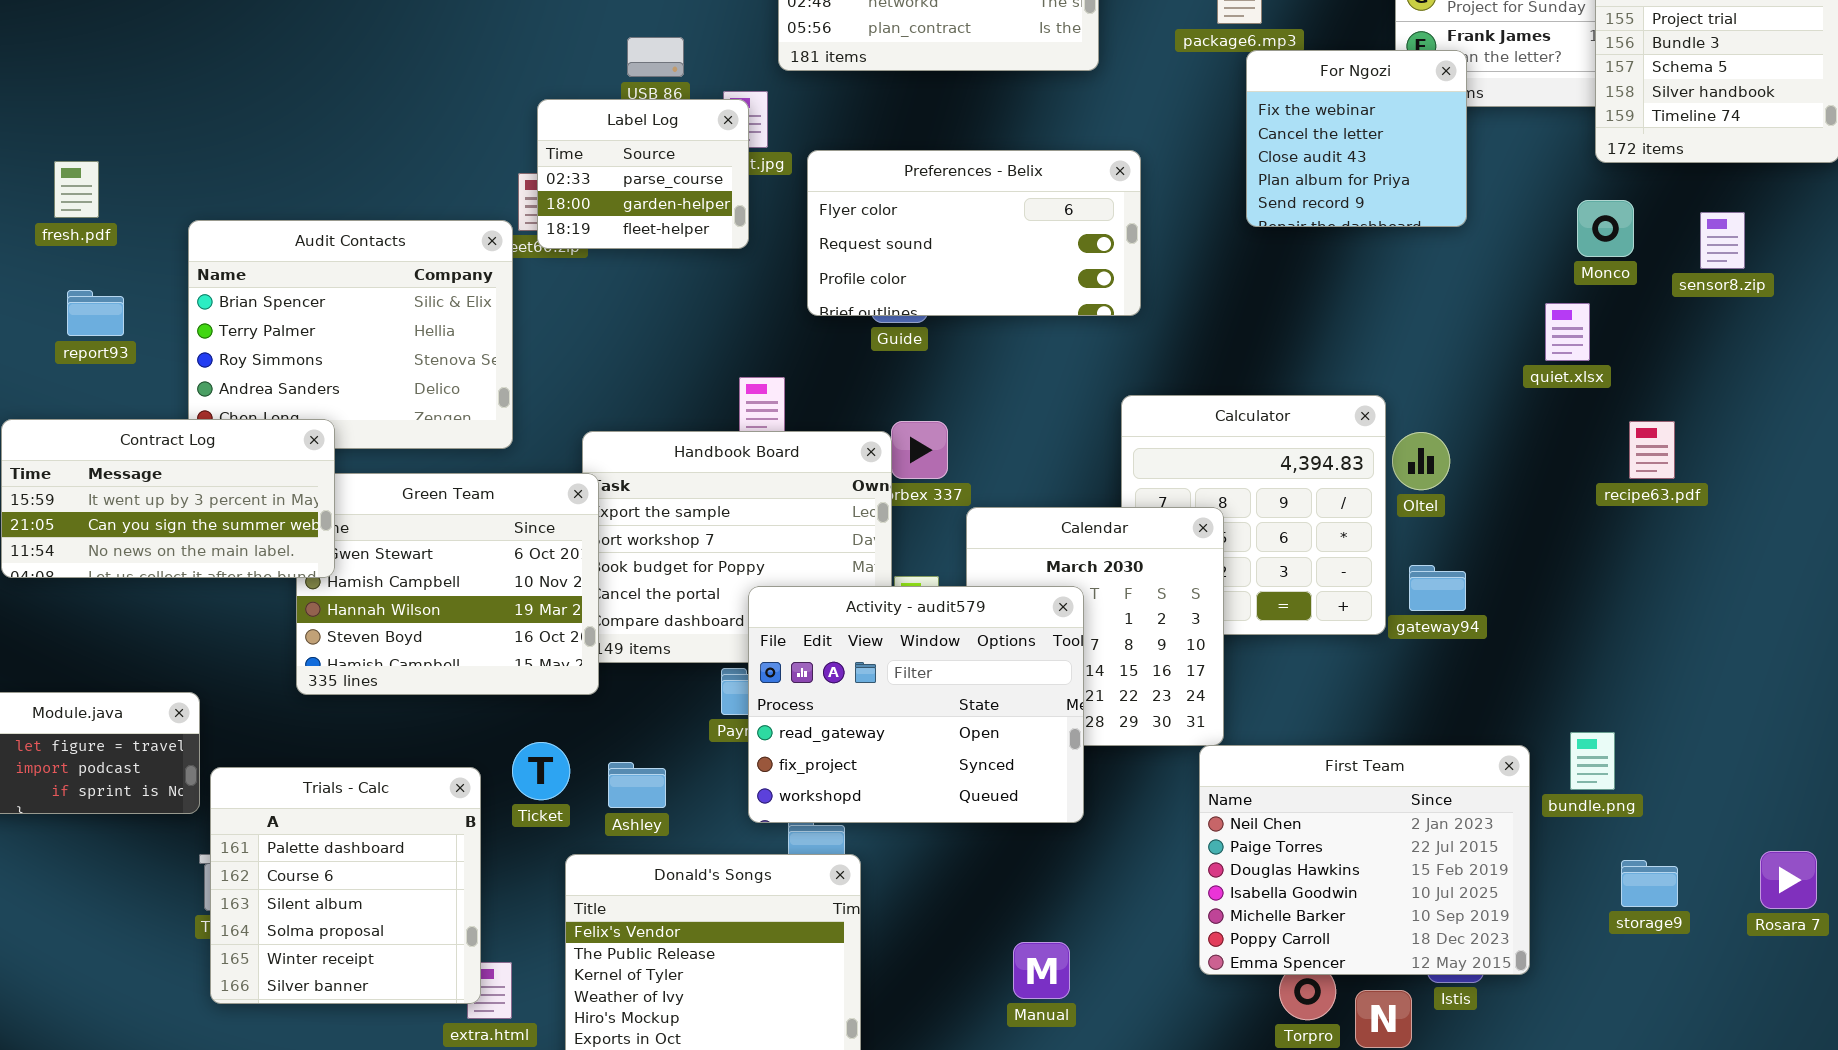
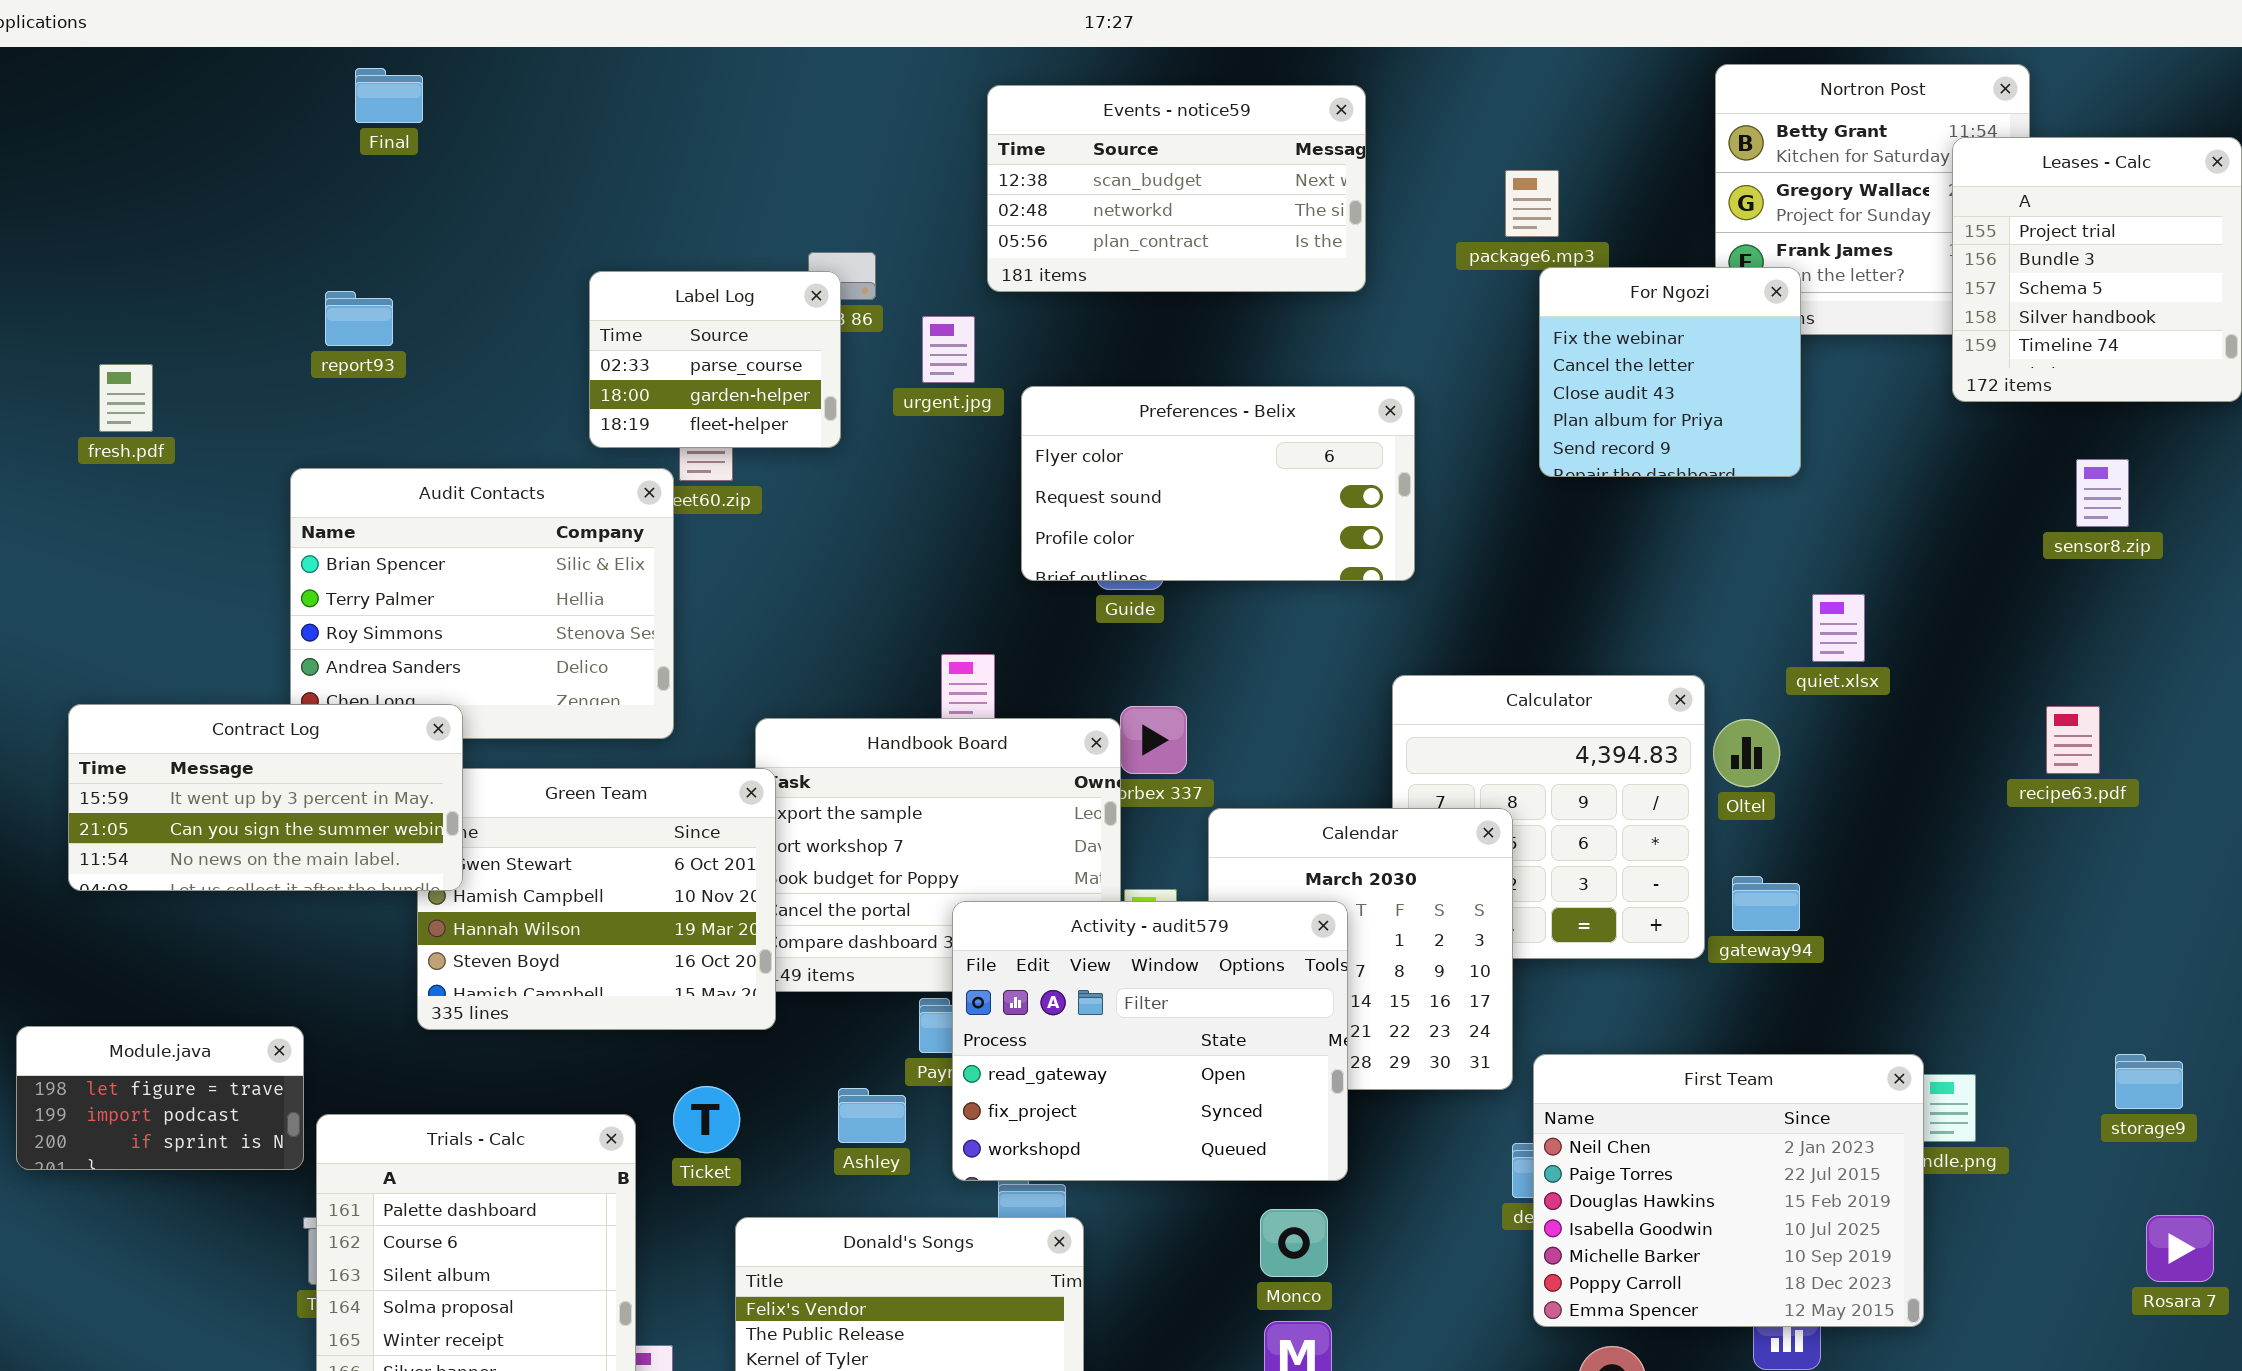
Label Log: [537,99,749,249] -> [589,271,841,448], moved
fresh.pdf: [54,161,99,218] -> [99,364,153,432], moved
Monco: [1577,200,1634,257] -> [1260,1209,1328,1277], moved
report93: [67,290,124,336] -> [325,291,393,346], moved
quiet.xlsx: [1545,303,1590,361] -> [1812,594,1865,662], moved
recipe63.pdf: [1629,421,1675,479] -> [2046,706,2100,774], moved
First Team: [1199,745,1530,975] -> [1533,1054,1924,1327], moved
Ashley: [608,762,666,808] -> [838,1088,906,1143], moved
storage9: [1621,860,1678,907] -> [2115,1054,2183,1109], moved

